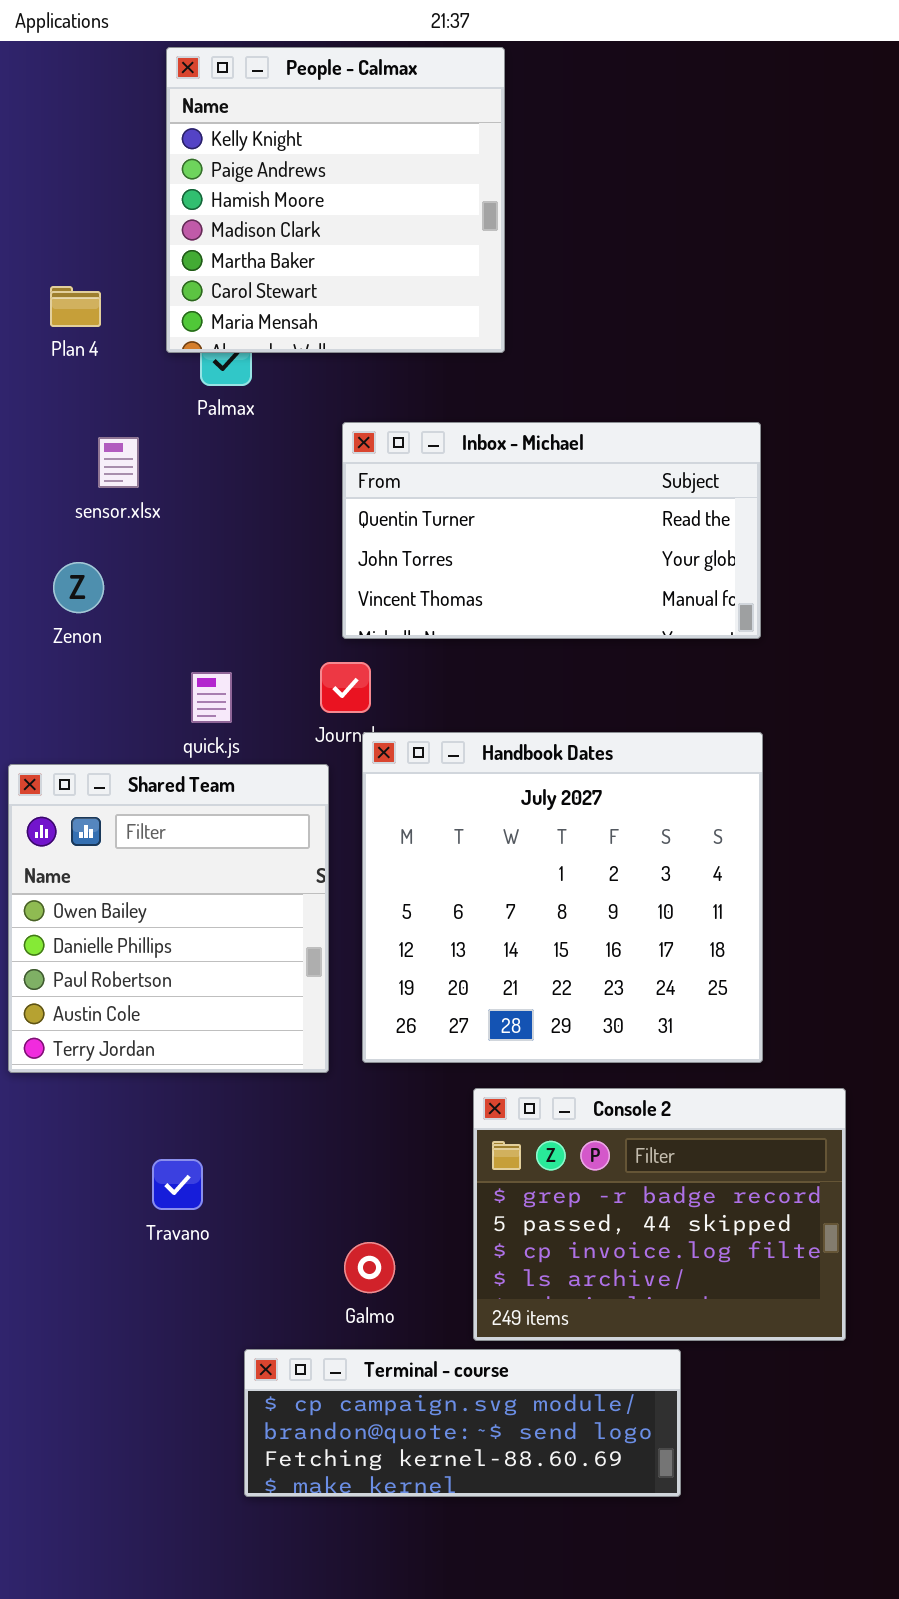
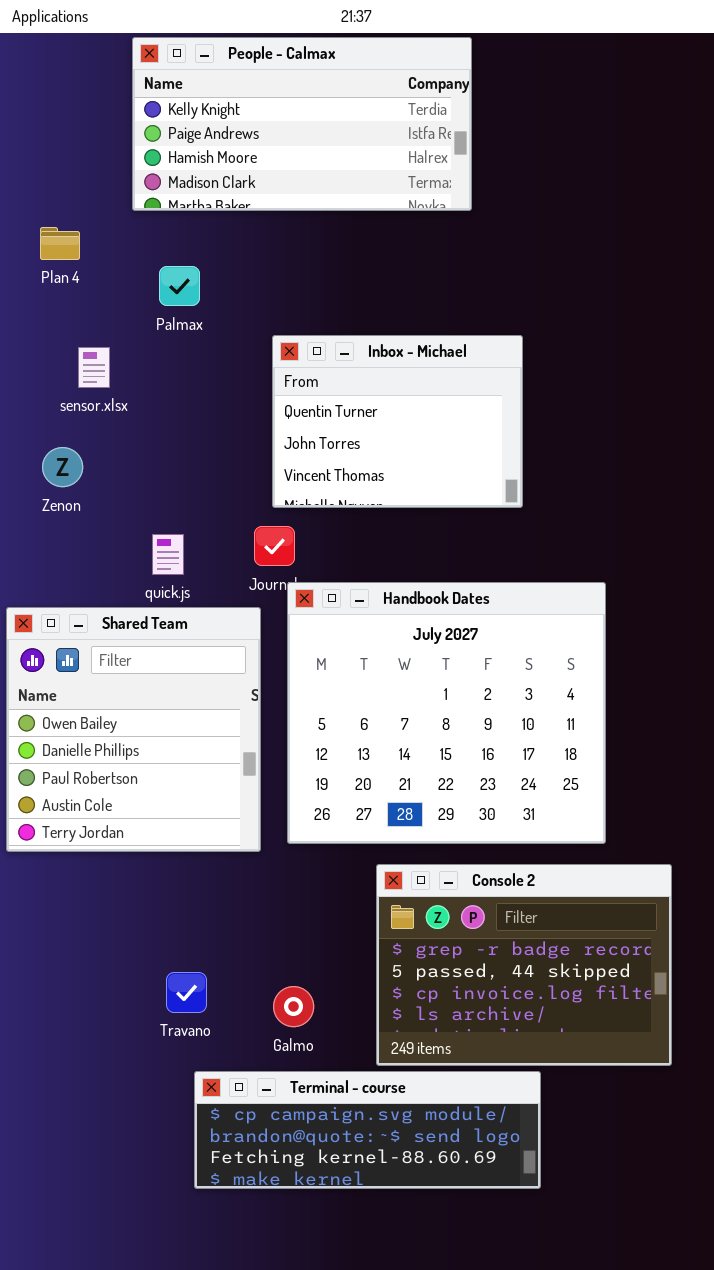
People - Calmax: [166,47,505,353] -> [132,37,472,211], resized
Inbox - Michael: [342,422,761,639] -> [272,335,523,508], resized
Travano: [152,1159,203,1210] -> [166,972,207,1013], moved

